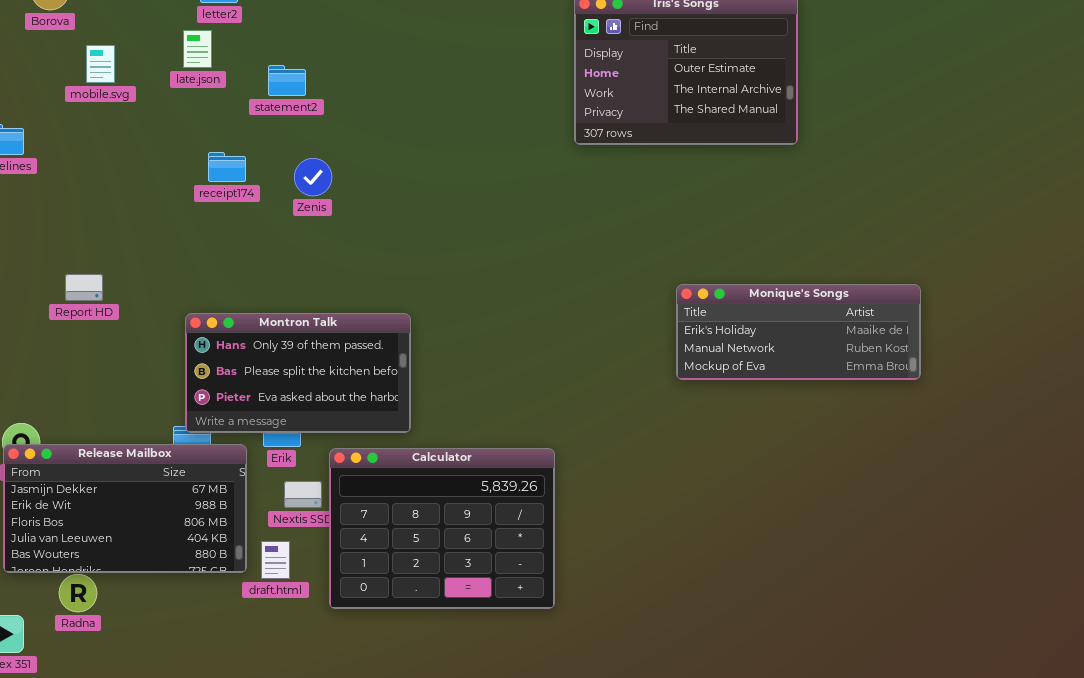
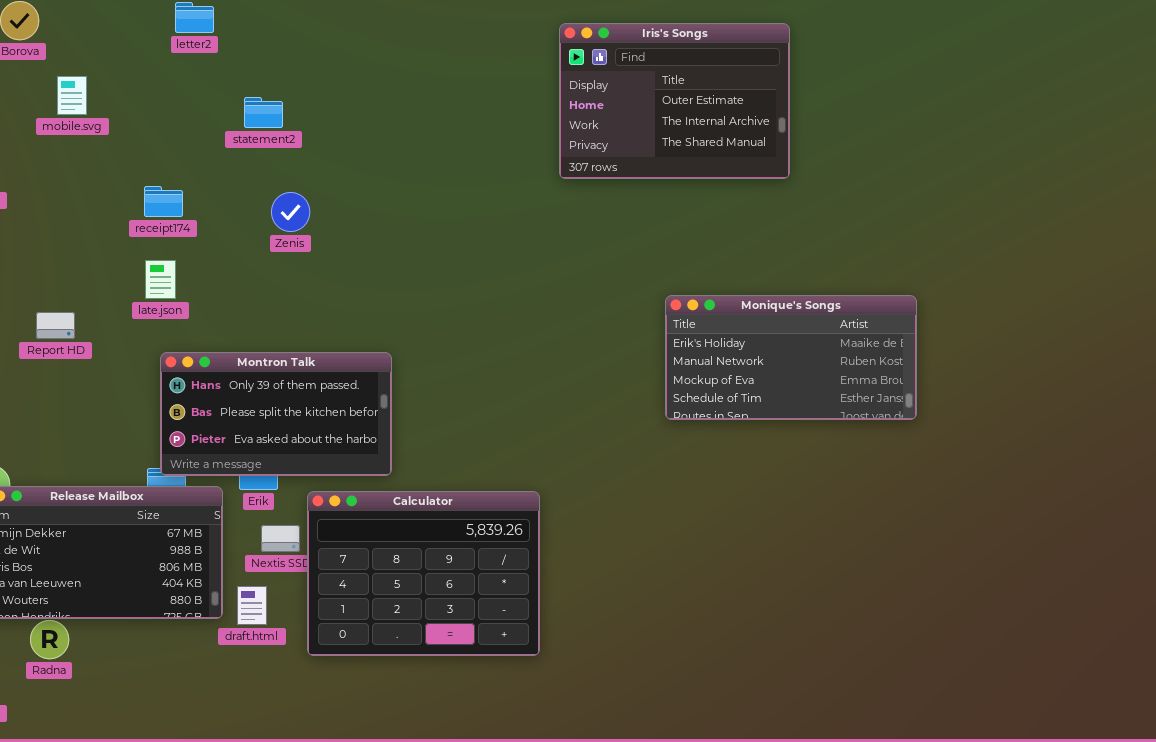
late.json: [183,30,212,68] -> [145,260,176,299], moved
receipt174: [208,152,246,182] -> [144,186,183,217], moved
Monique's Songs: [676,284,921,380] -> [665,295,917,420], resized

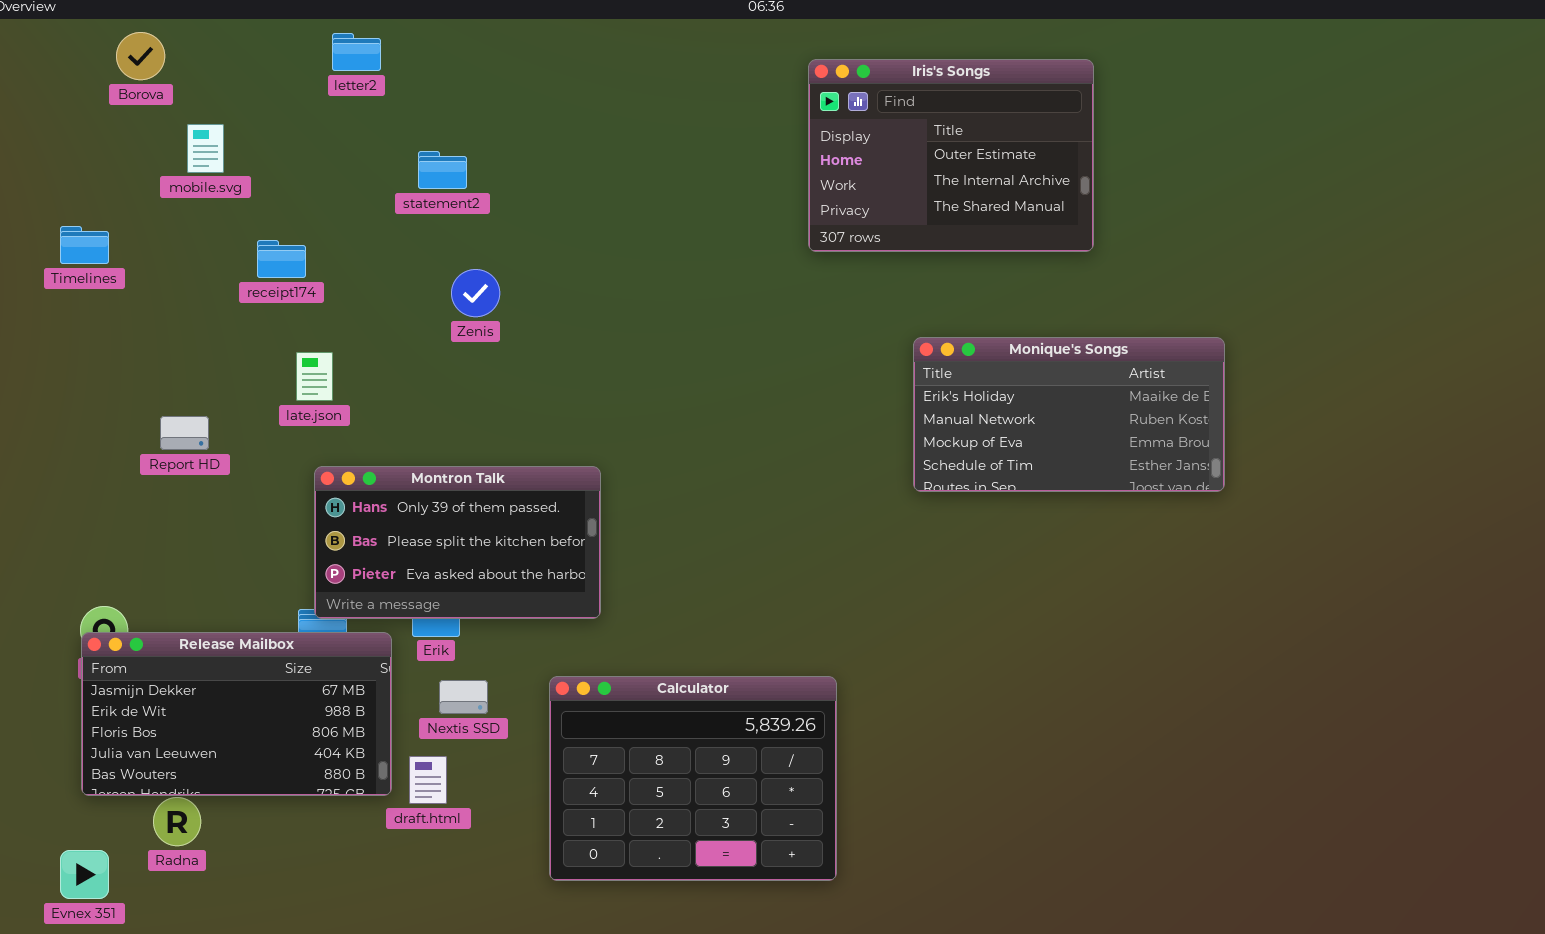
receipt174: [144,186,183,217] -> [257,240,306,278], moved
Monique's Songs: [665,295,917,420] -> [913,337,1225,492], moved
Calculator: [307,491,540,656] -> [549,676,837,881], moved

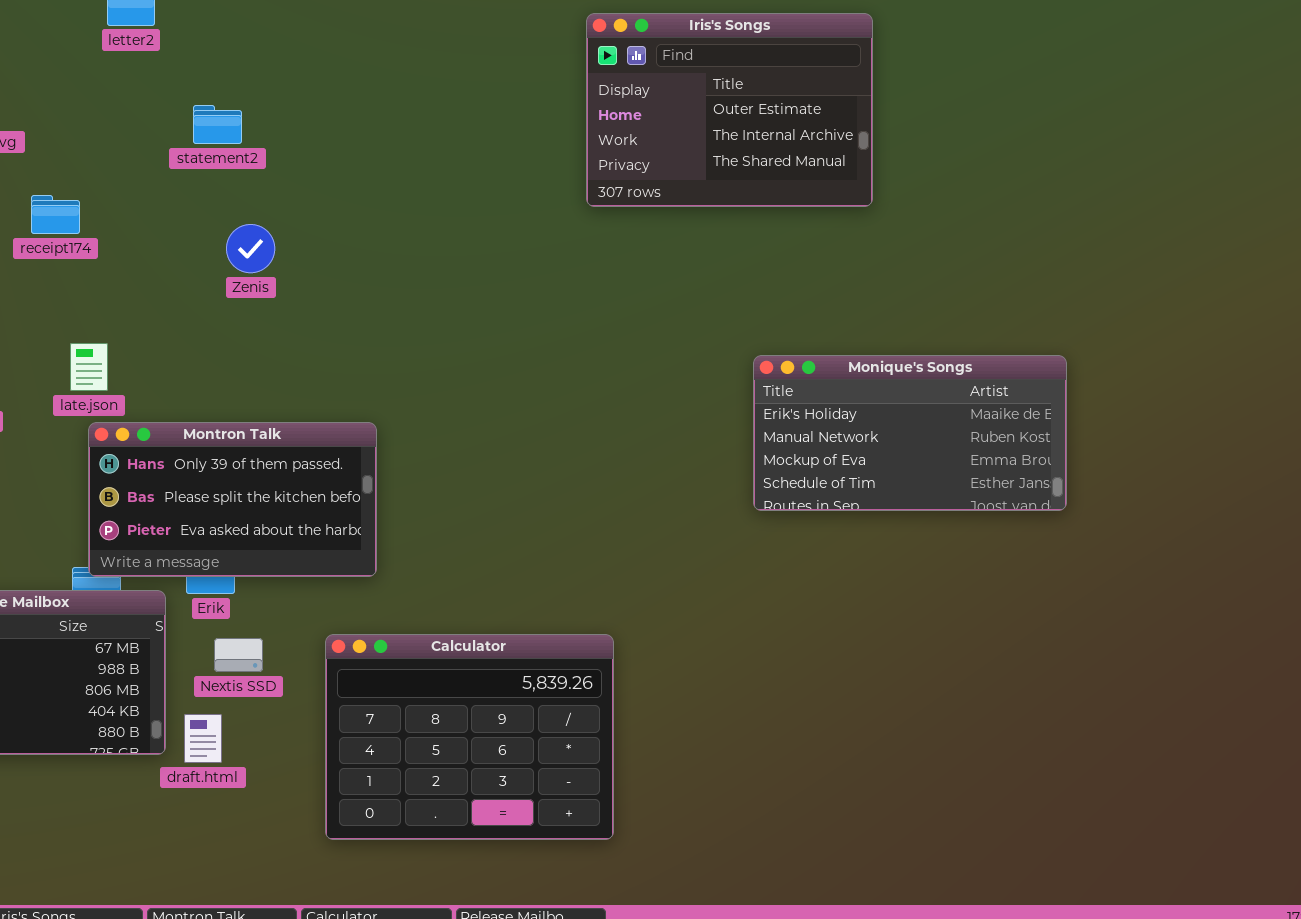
Monique's Songs: [913,337,1225,492] -> [753,355,1067,511], moved
late.json: [296,352,333,401] -> [70,343,108,391], moved

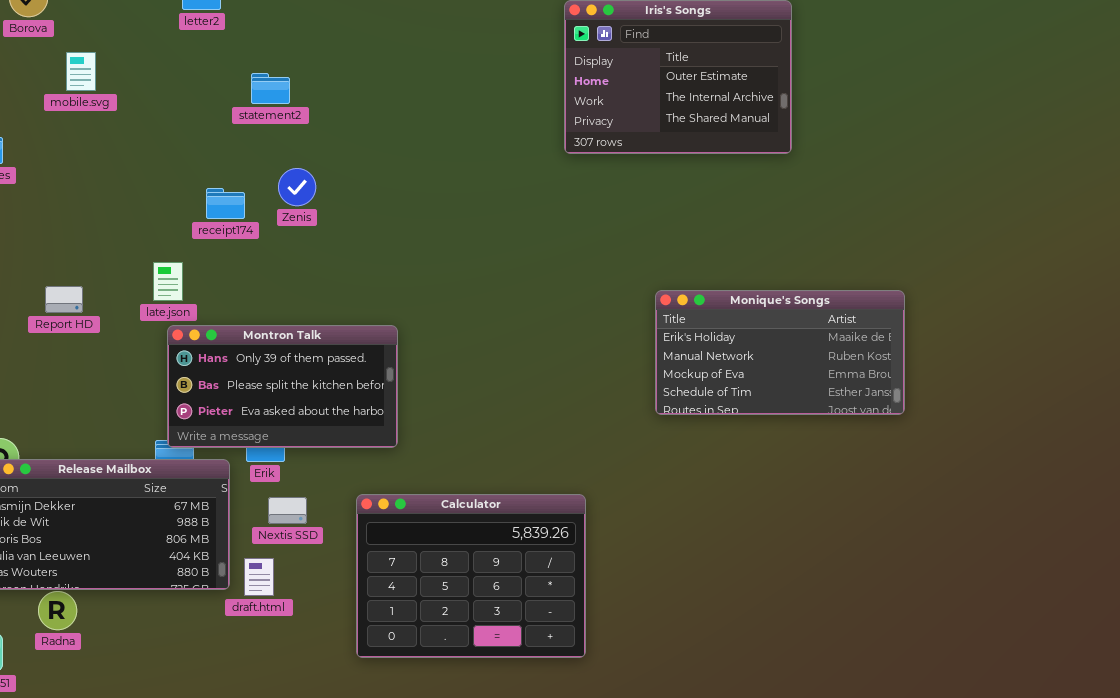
receipt174: [31,195,80,234] -> [206,188,245,219], moved
Monique's Songs: [753,355,1067,511] -> [655,290,905,415], moved

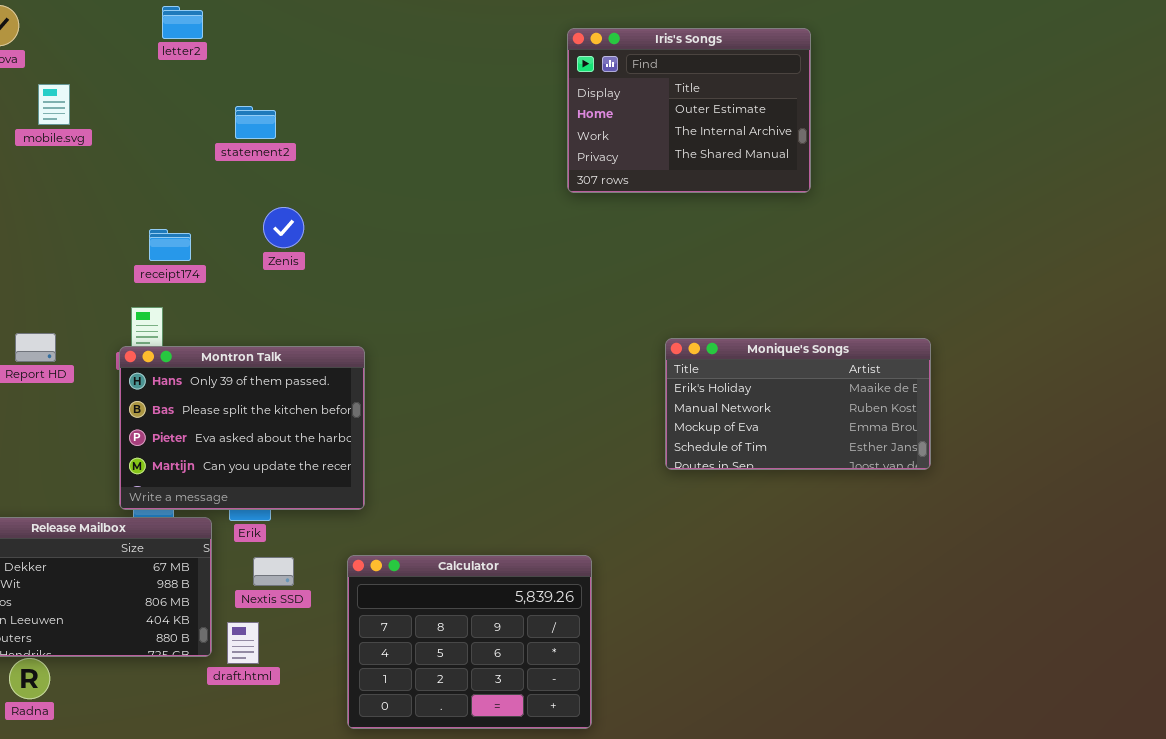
receipt174: [206,188,245,219] -> [149,229,191,261], moved
Montron Talk: [167,325,398,448] -> [119,346,365,510], moved, resized

